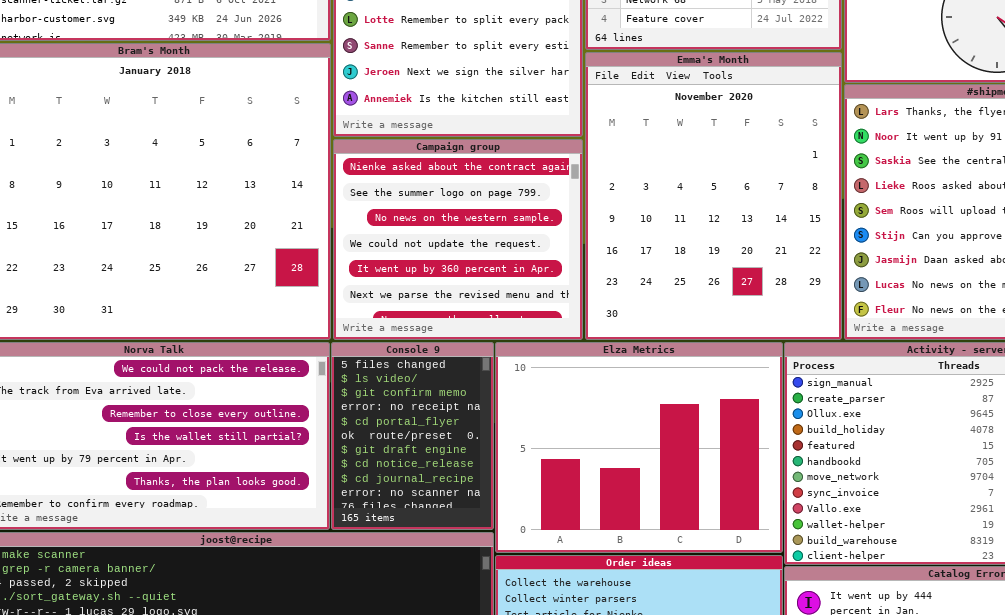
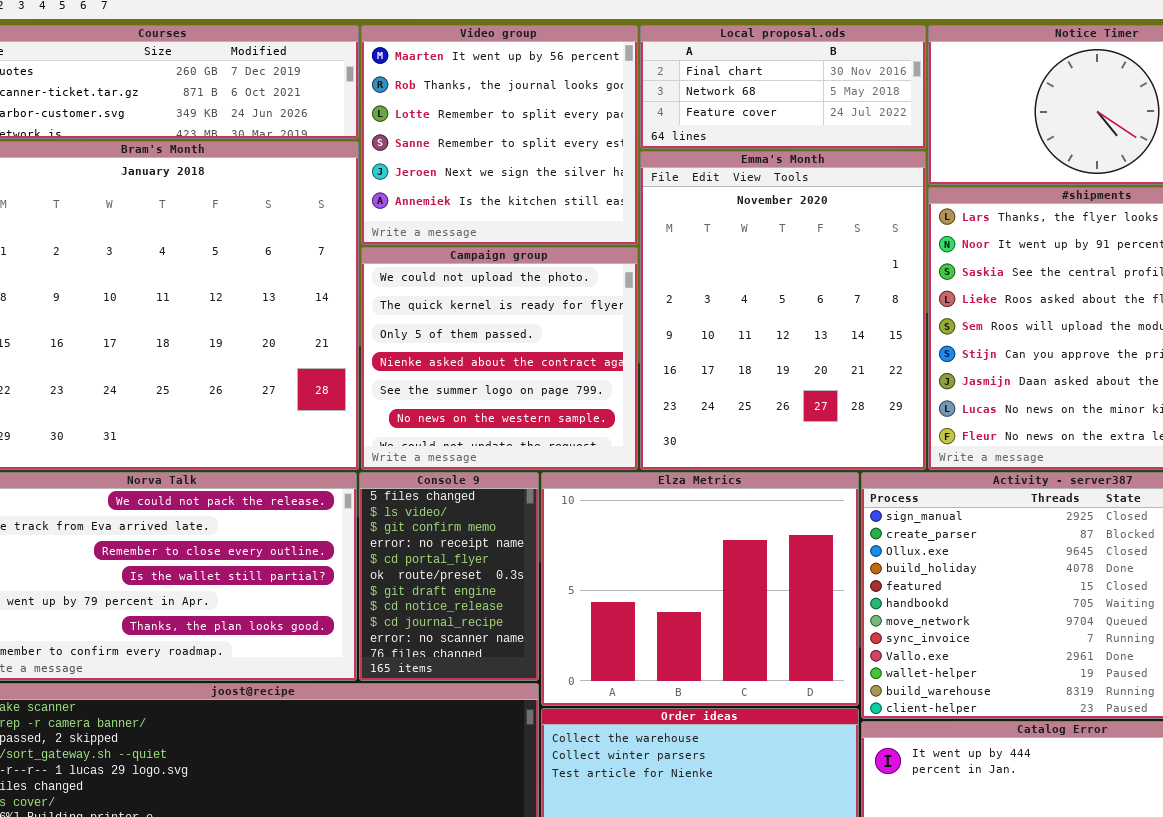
Campaign group: [333,139,583,340] -> [361,247,638,470], scrolled up 3 rows

